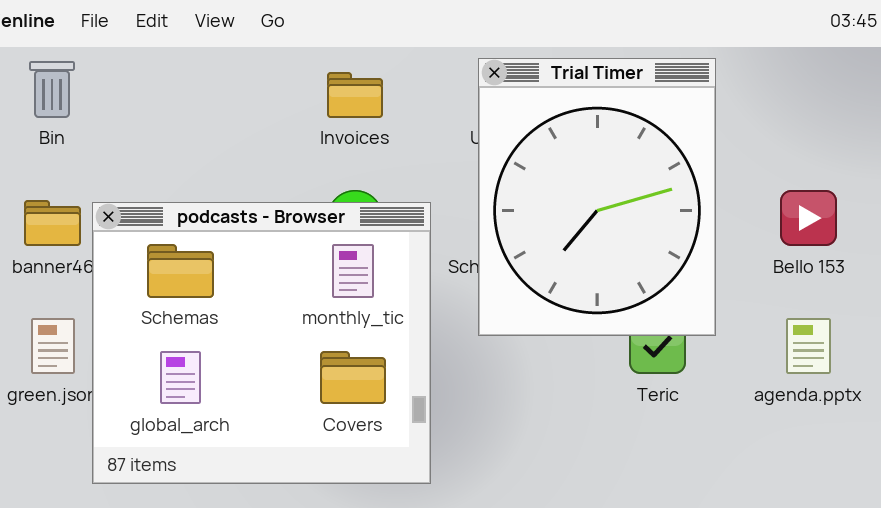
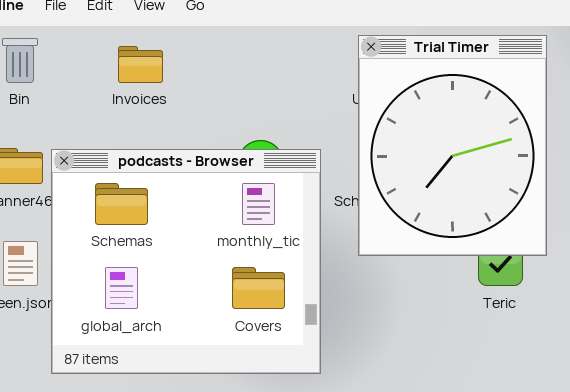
Invoices: [327,72,383,118] -> [118,46,163,83], moved

